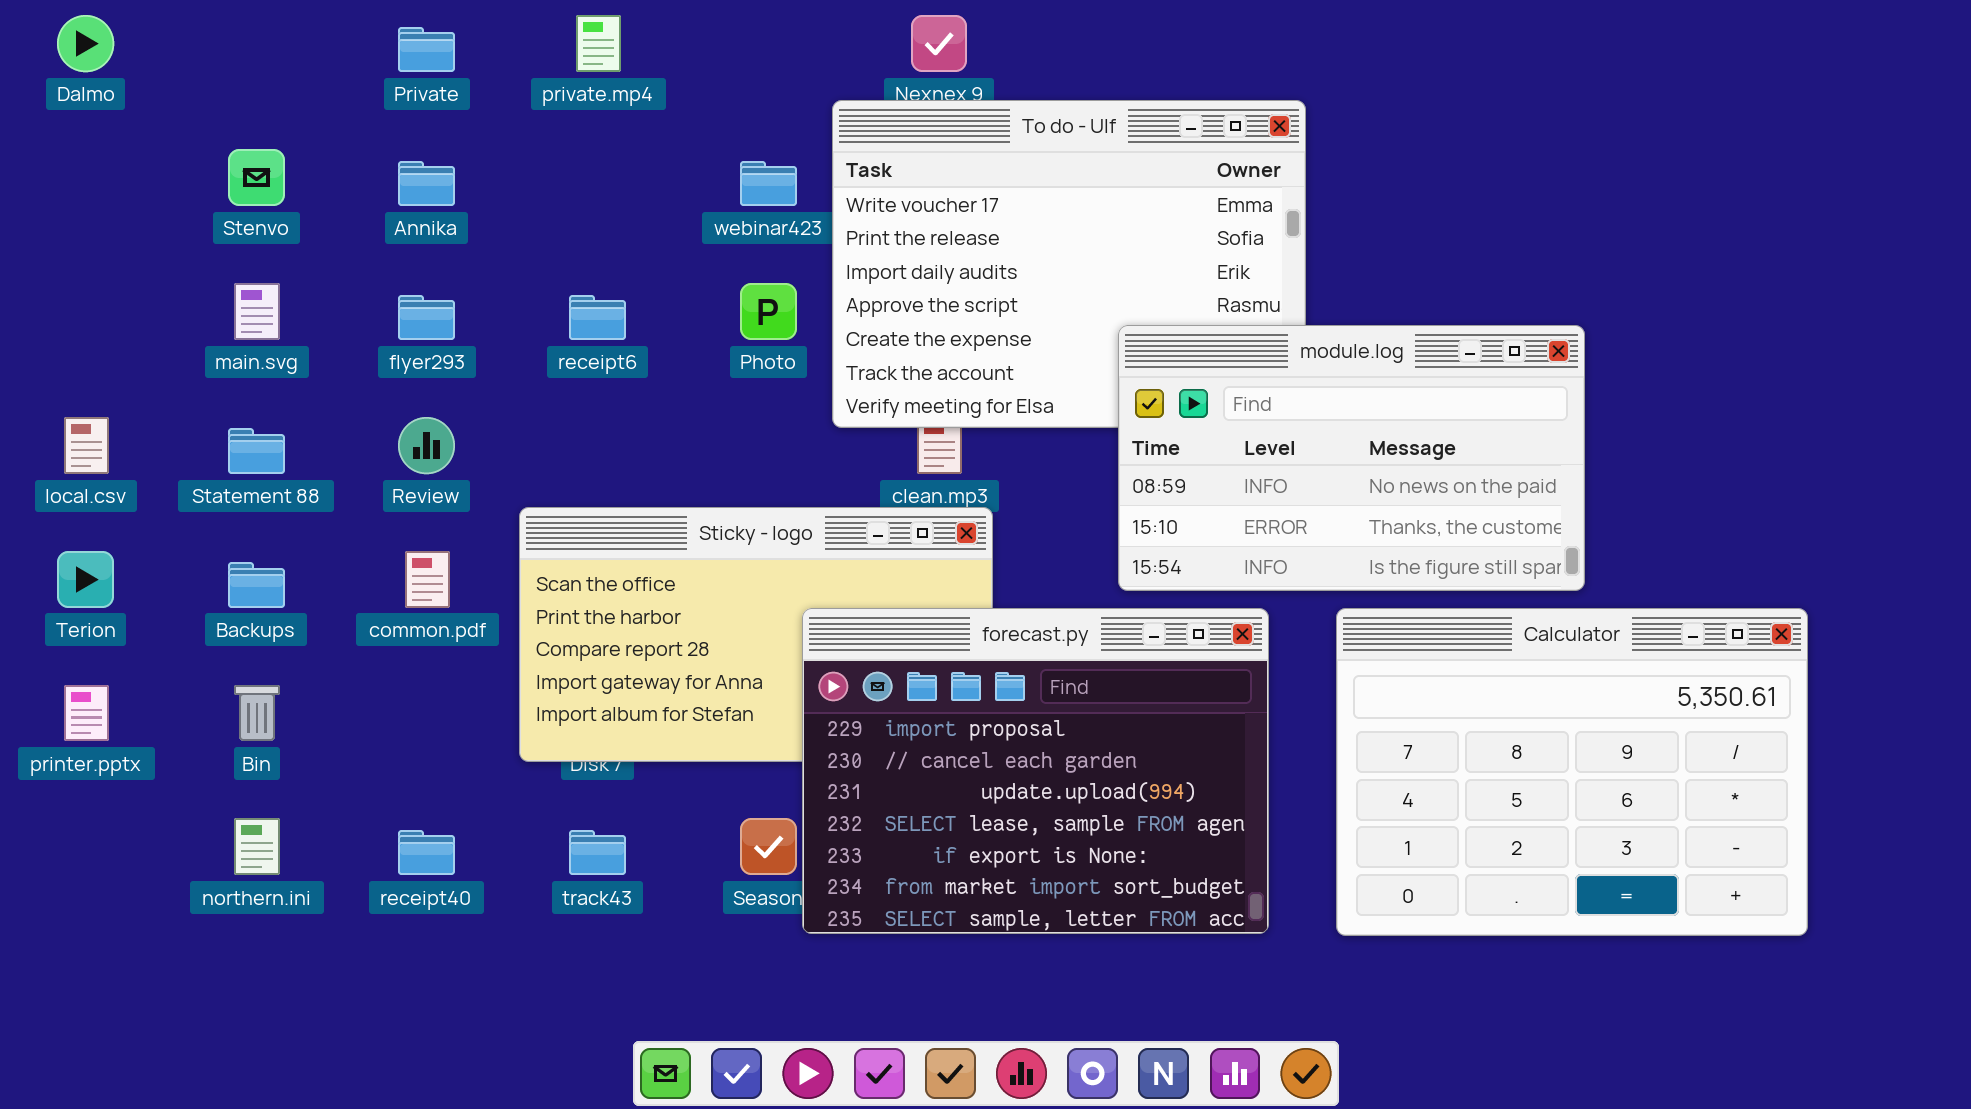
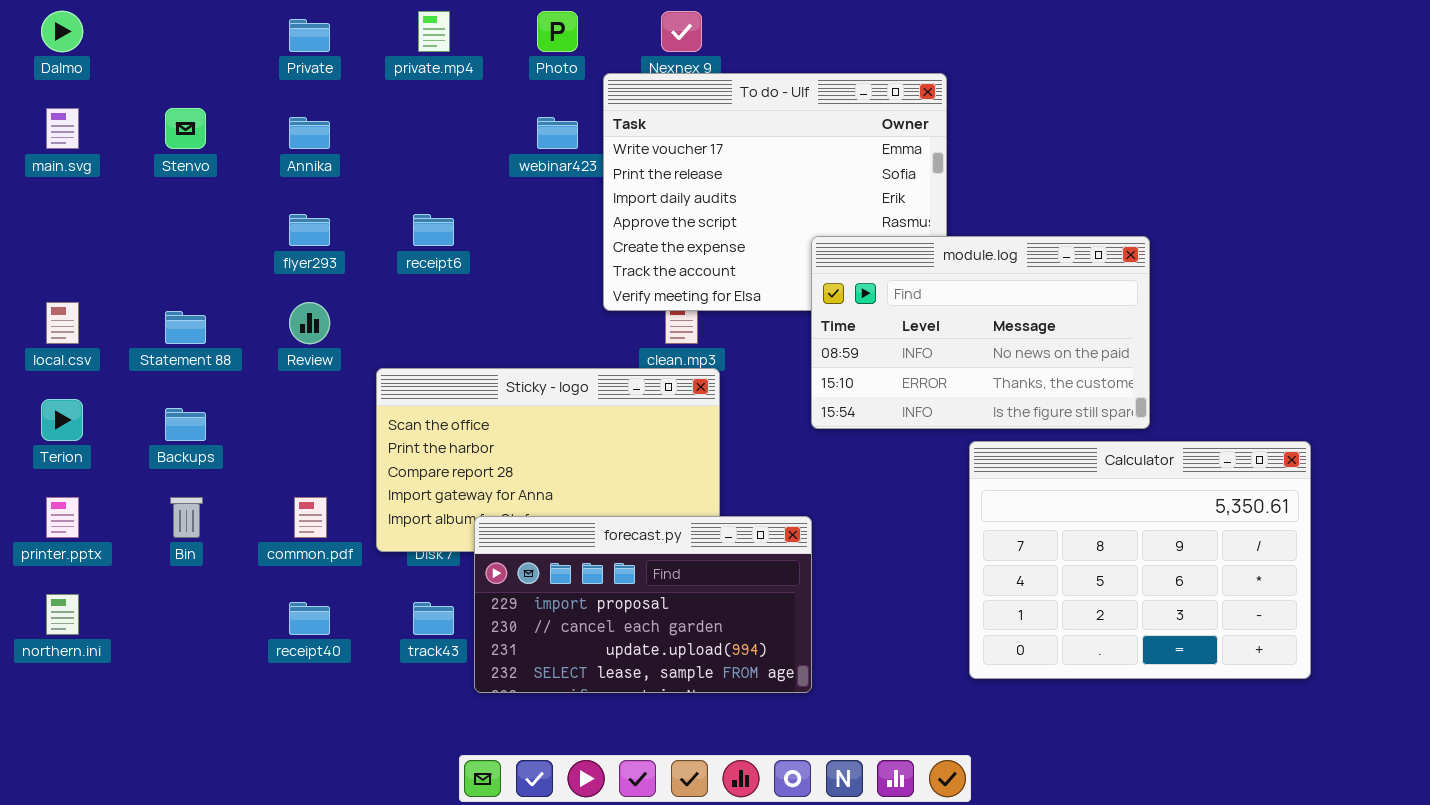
main.svg: [234,283,280,340] -> [46,108,79,149], moved
Photo: [740,283,797,340] -> [537,11,578,52], moved
common.pdf: [405,551,450,608] -> [294,497,327,538], moved
forecast.py: [802,608,1269,934] -> [474,516,812,693], moved, resized
northern.ini: [234,818,280,875] -> [46,594,79,635], moved

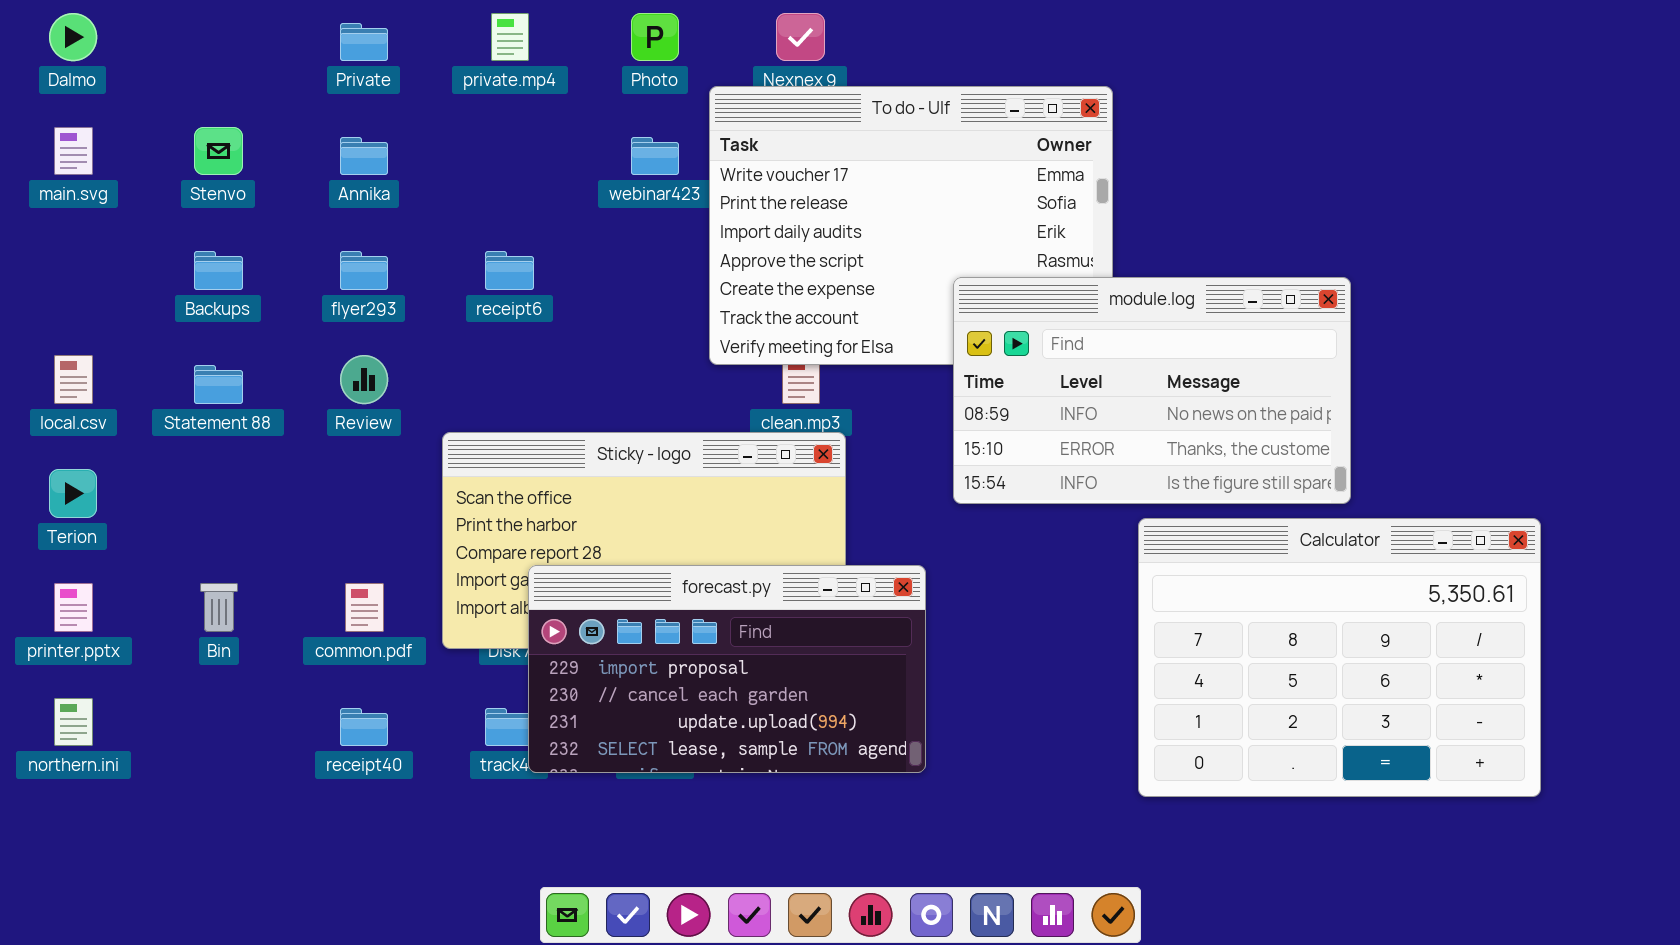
Backups: [165,408,206,441] -> [194,251,243,290], moved
forecast.py: [474,516,812,693] -> [528,565,926,773], moved

